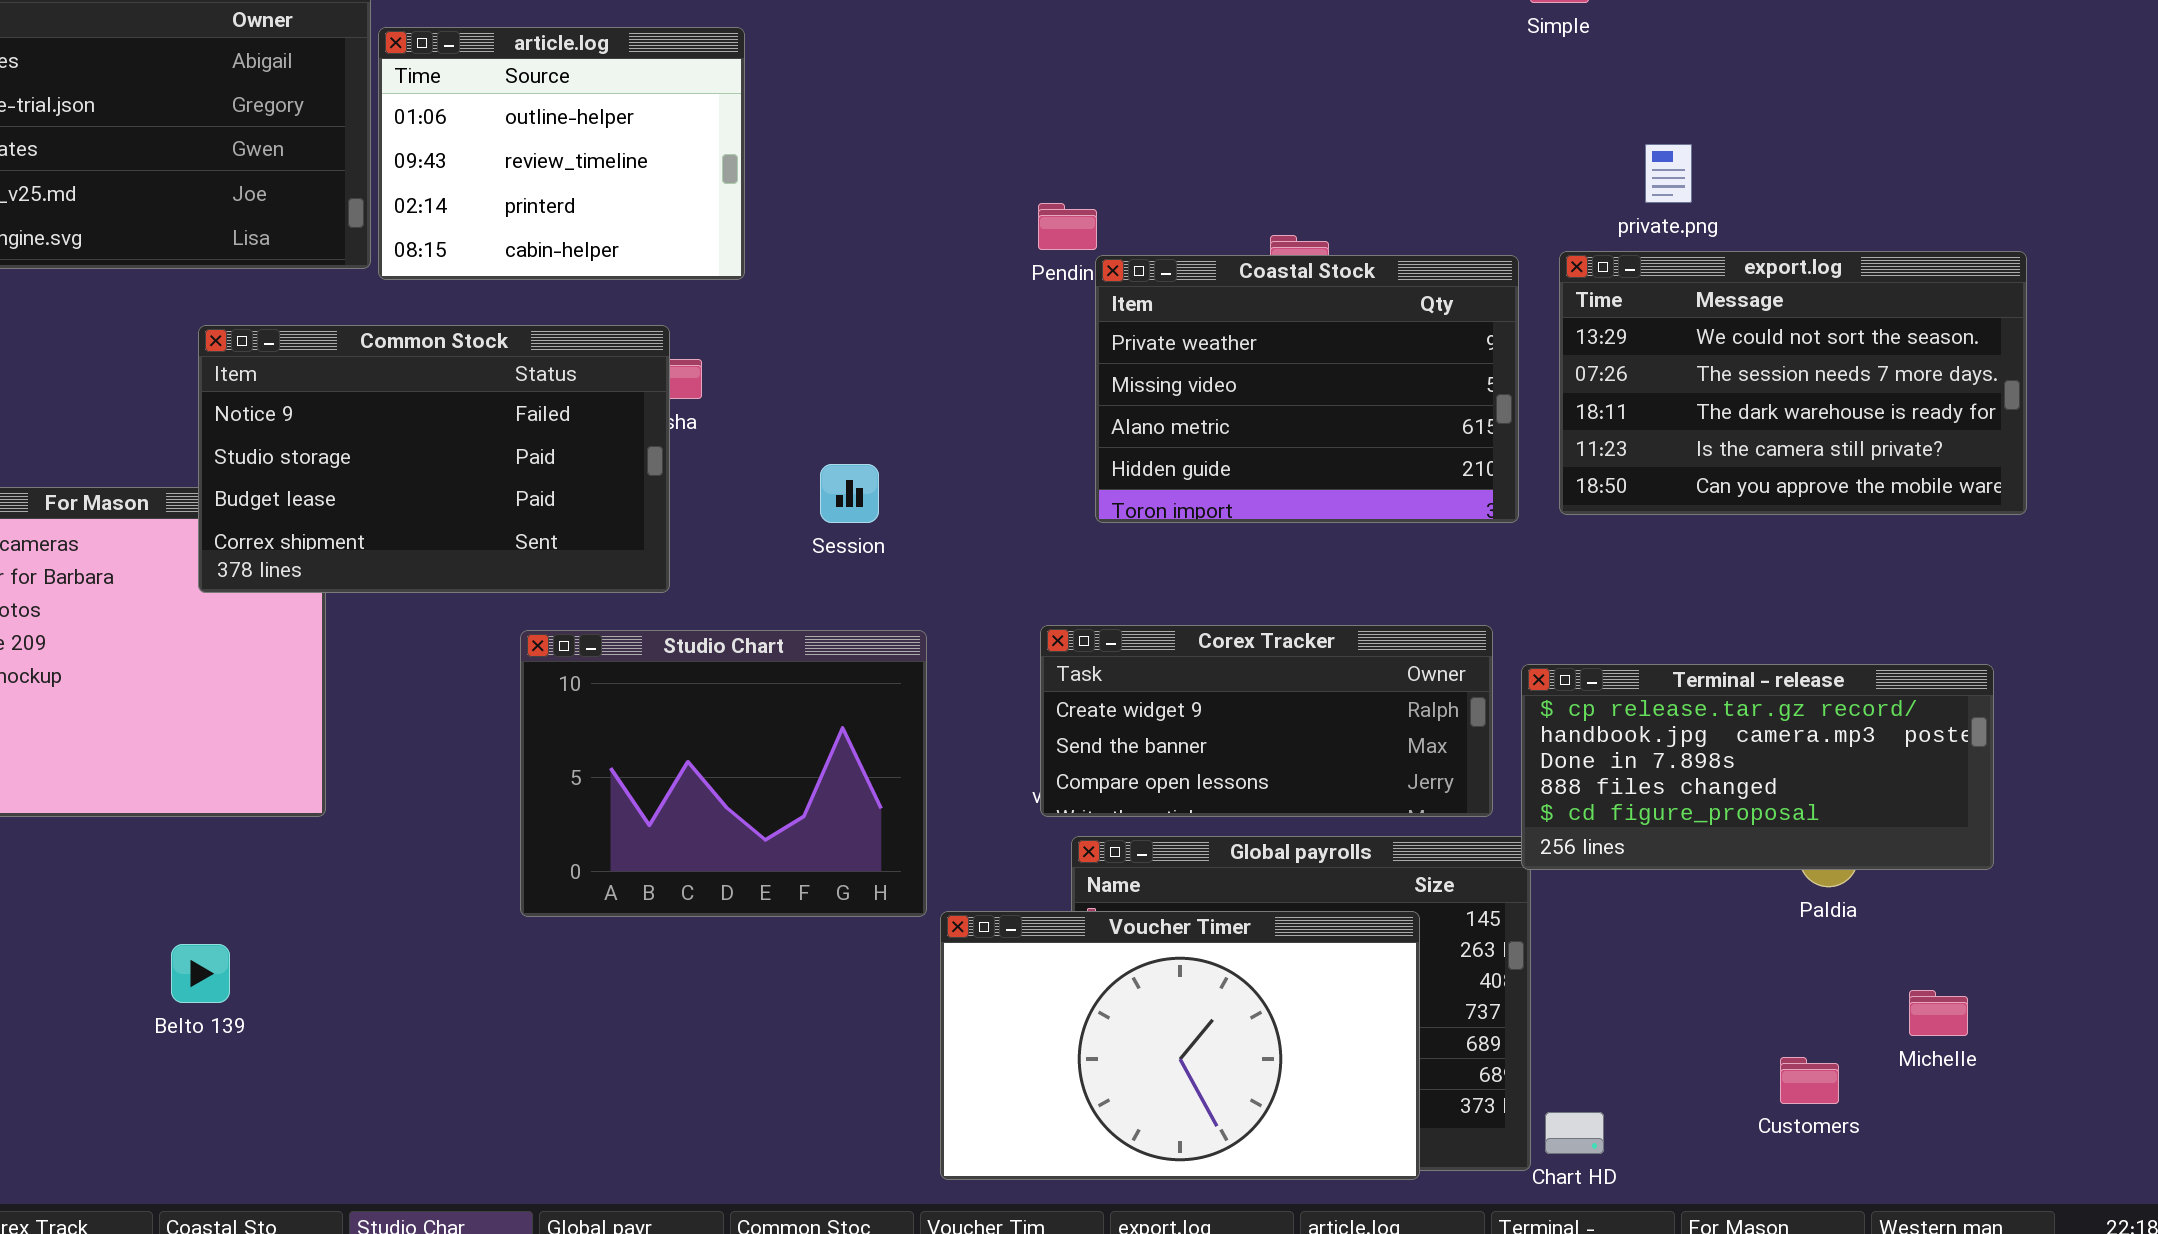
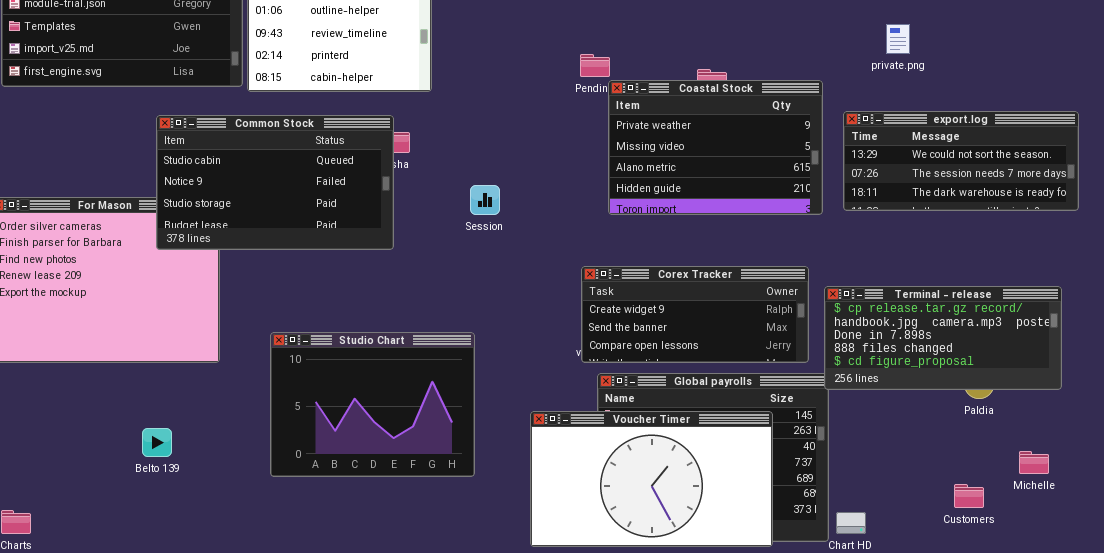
export.log: [1559,251,2027,515] -> [843,111,1079,211], resized
Common Stock: [198,325,670,593] -> [156,115,394,250], scrolled up 1 row
Studio Chart: [520,630,927,917] -> [270,332,475,477], moved

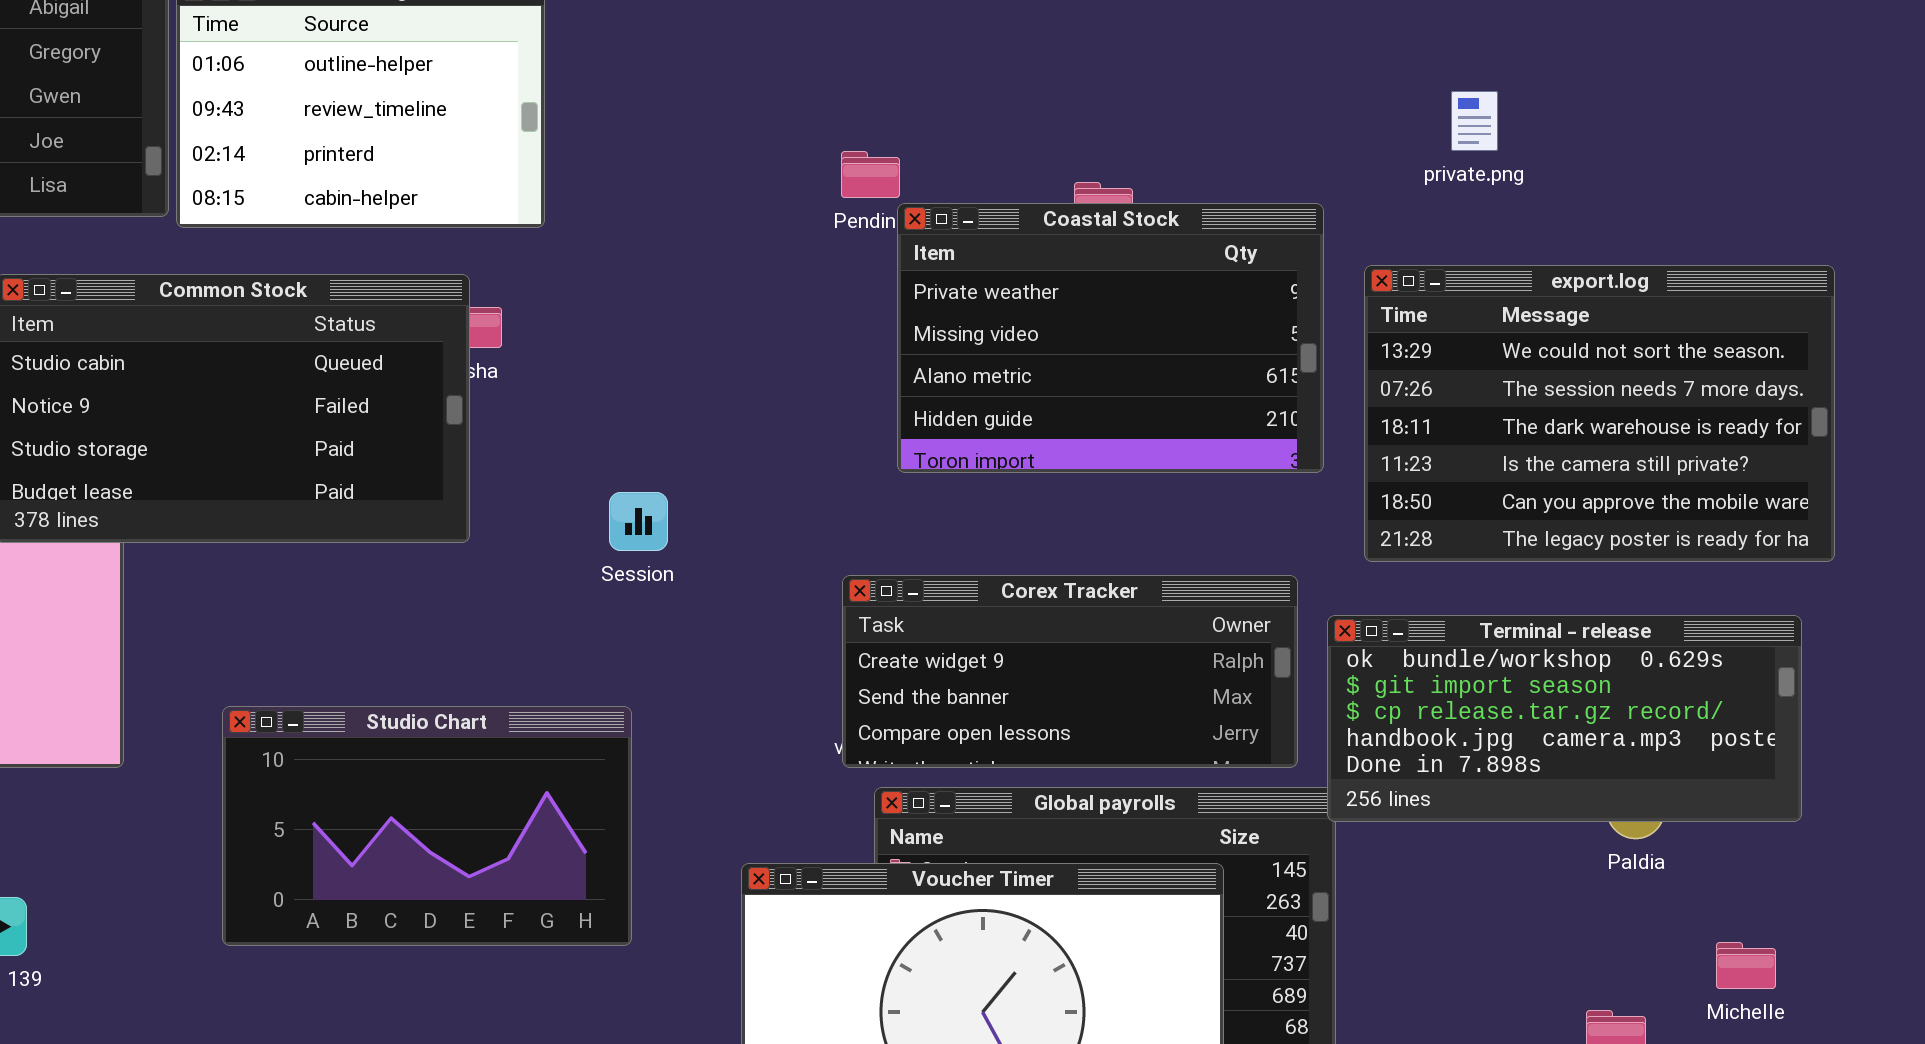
export.log: [843,111,1079,211] -> [1364,265,1835,562], resized
Session: [470,185,500,215] -> [609,492,668,551], moved
Terminal - release: [824,286,1062,390] -> [1327,615,1802,822], scrolled up 2 rows
Studio Chart: [270,332,475,477] -> [222,706,632,946], resized

